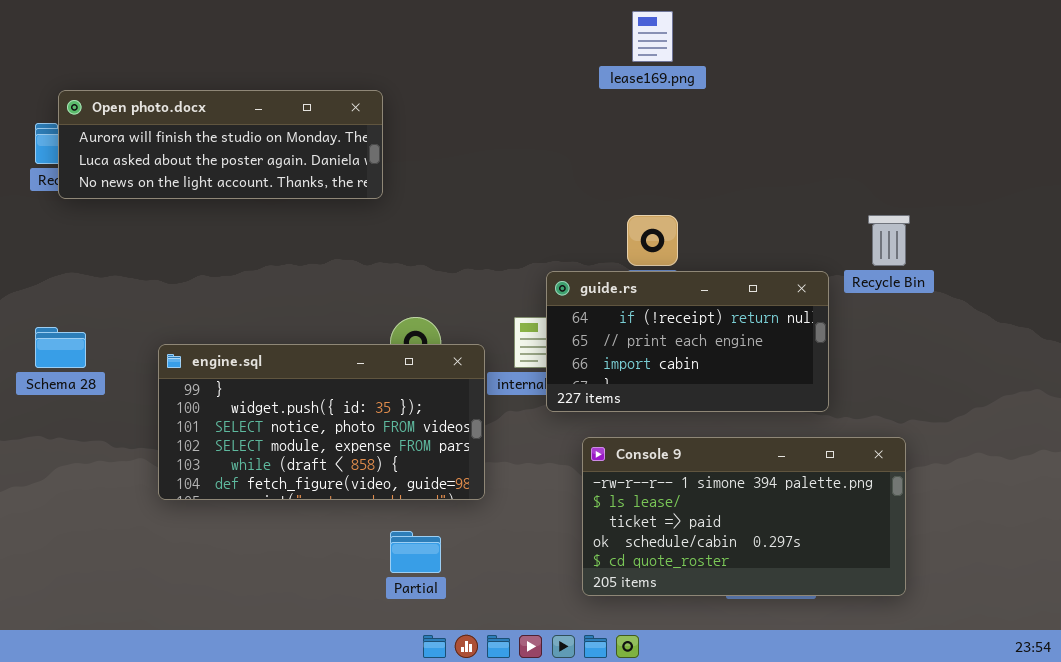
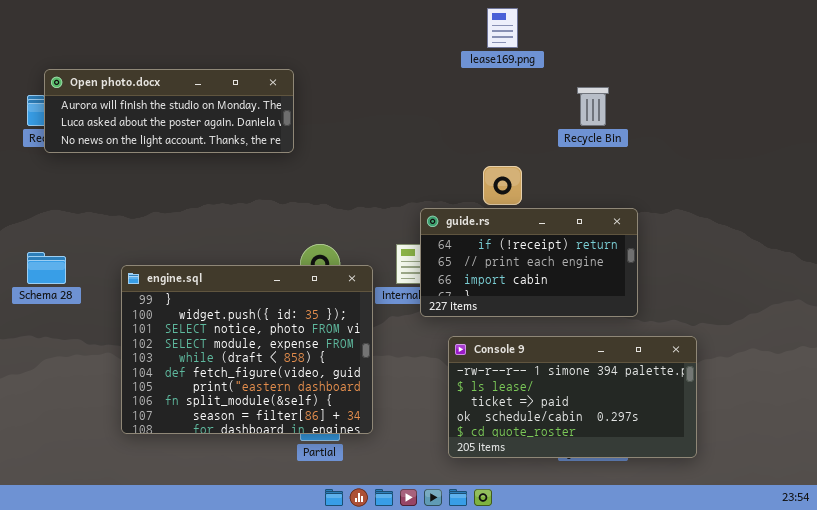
Recycle Bin: [868,215,910,266] -> [577,87,609,126], moved
engine.sql: [158,344,485,500] -> [121,265,373,434], resized

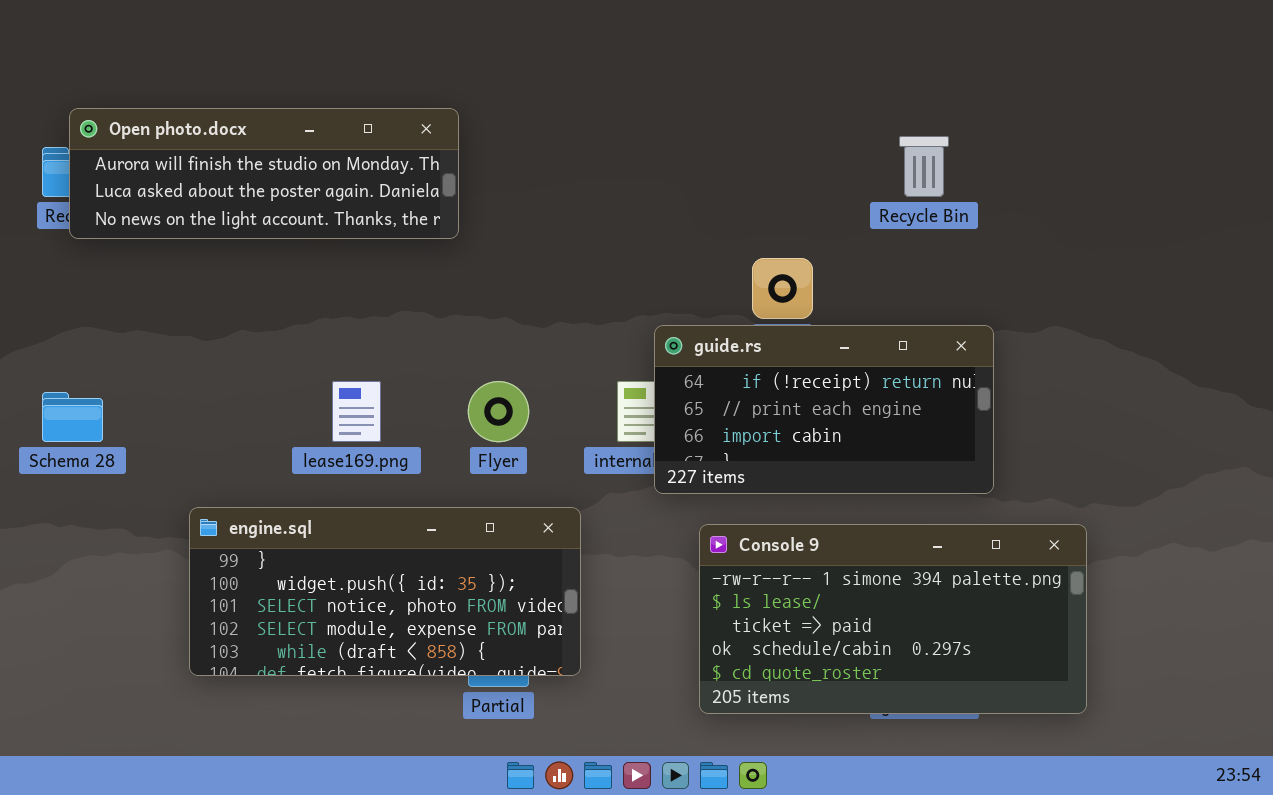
lease169.png: [487,8,518,48] -> [332,381,381,442], moved
engine.sql: [121,265,373,434] -> [189,507,581,676], resized

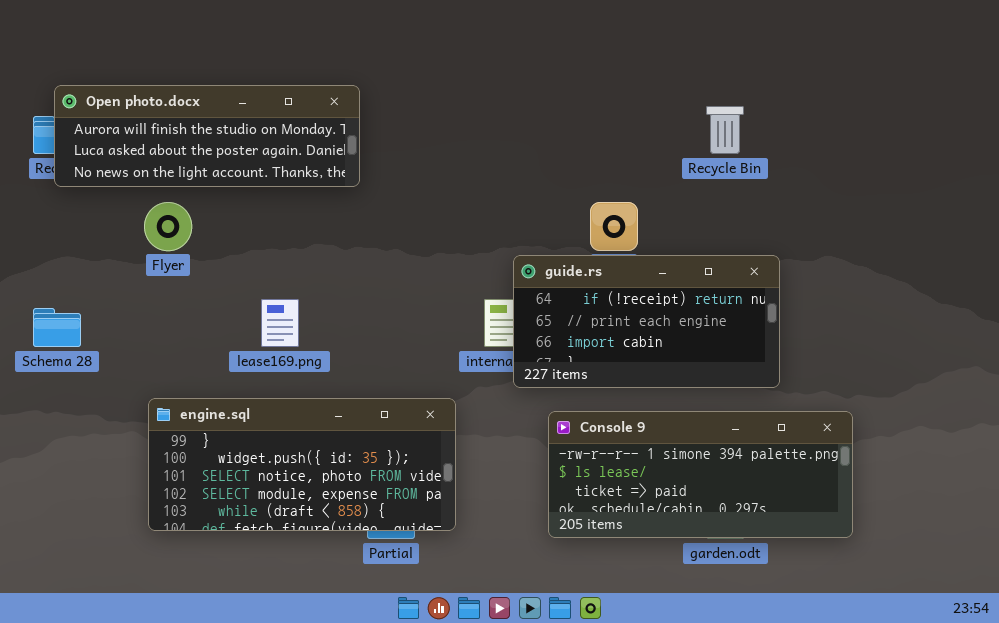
Flyer: [468,381,529,442] -> [144,202,192,251], moved
Console 9: [699,524,1087,714] -> [548,411,853,538], resized

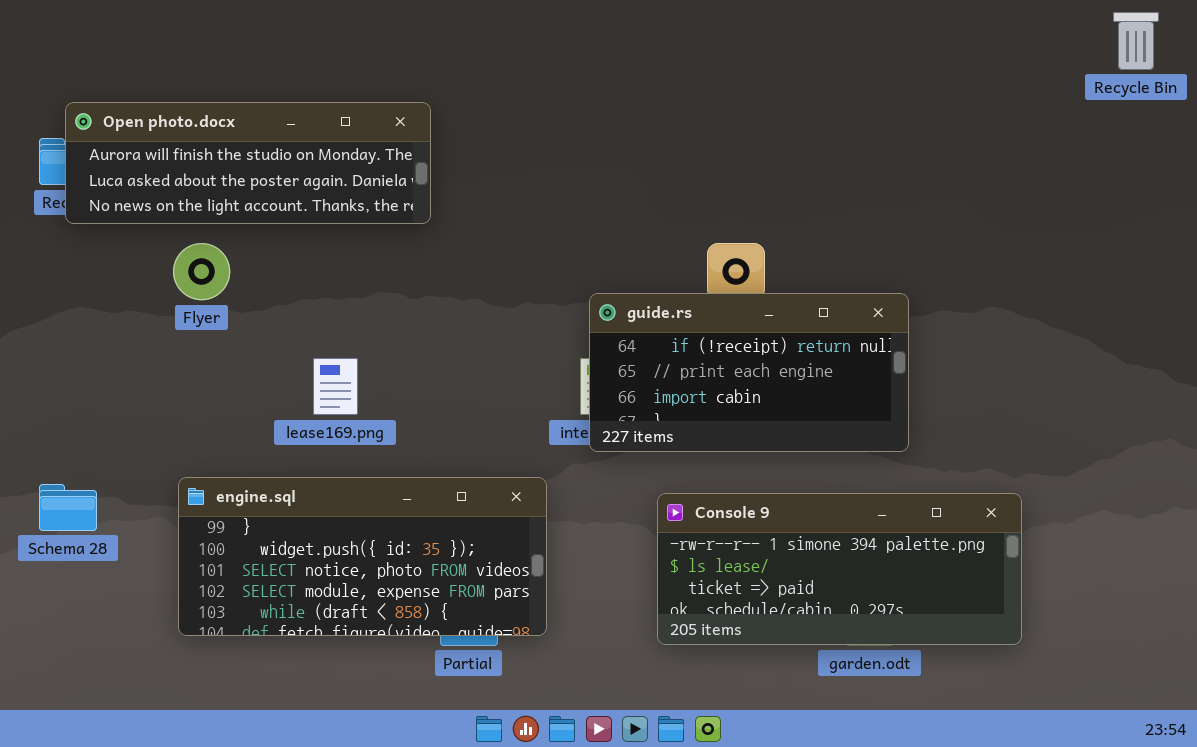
Recycle Bin: [706,106,744,154] -> [1113,12,1159,70], moved
guide.rs: [513,255,780,388] -> [589,293,909,452], moved
Schema 28: [33,308,81,347] -> [39,484,97,531], moved

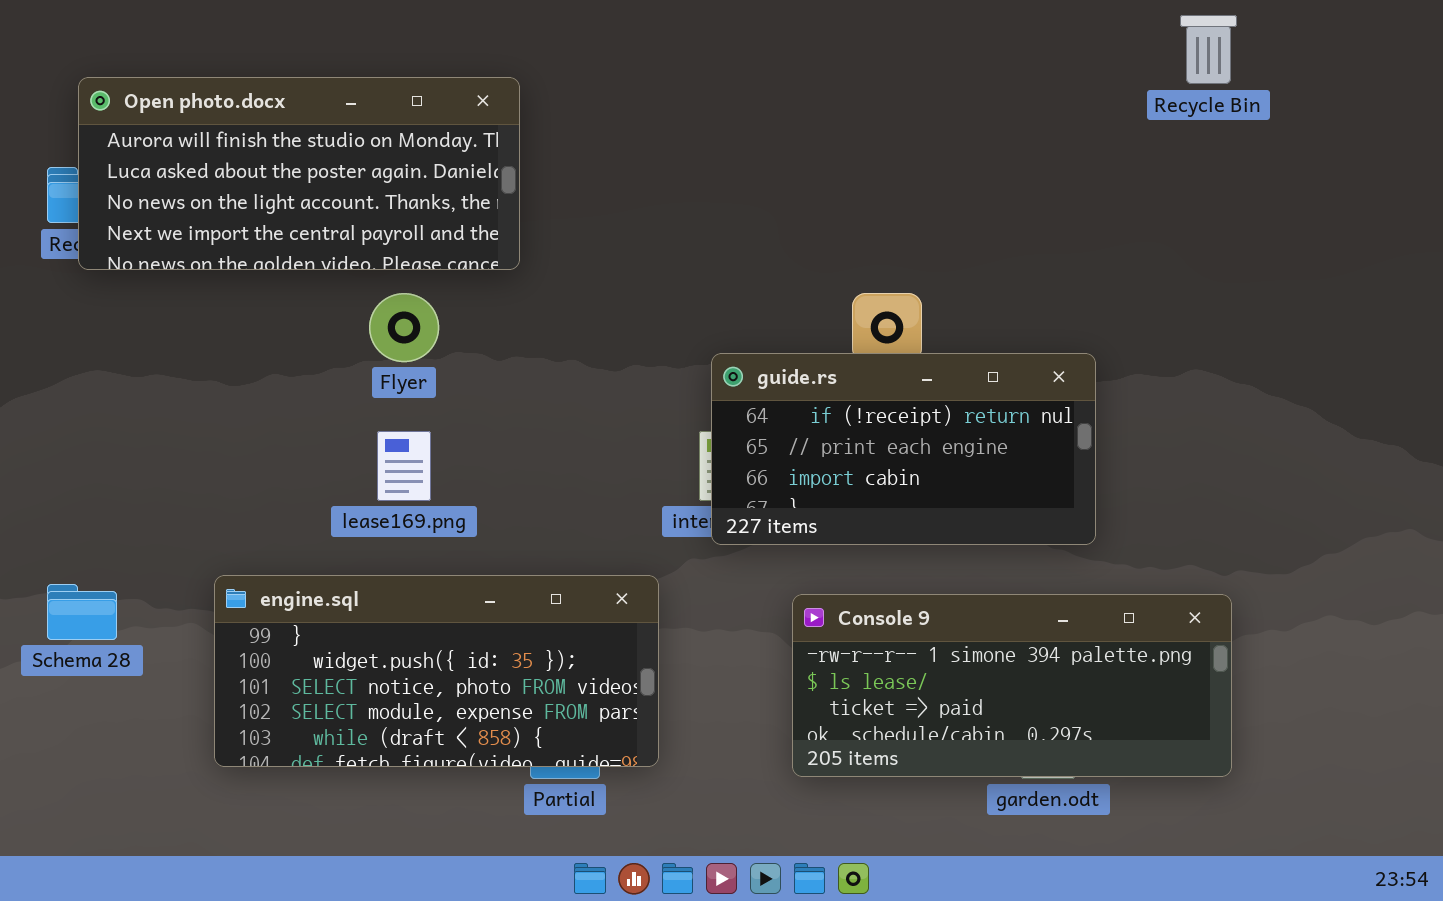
Recycle Bin: [1113,12,1159,70] -> [1180,15,1237,84], moved
Open photo.docx: [65,102,431,224] -> [78,77,520,270], resized
Flyer: [173,243,230,300] -> [369,293,439,362], moved

